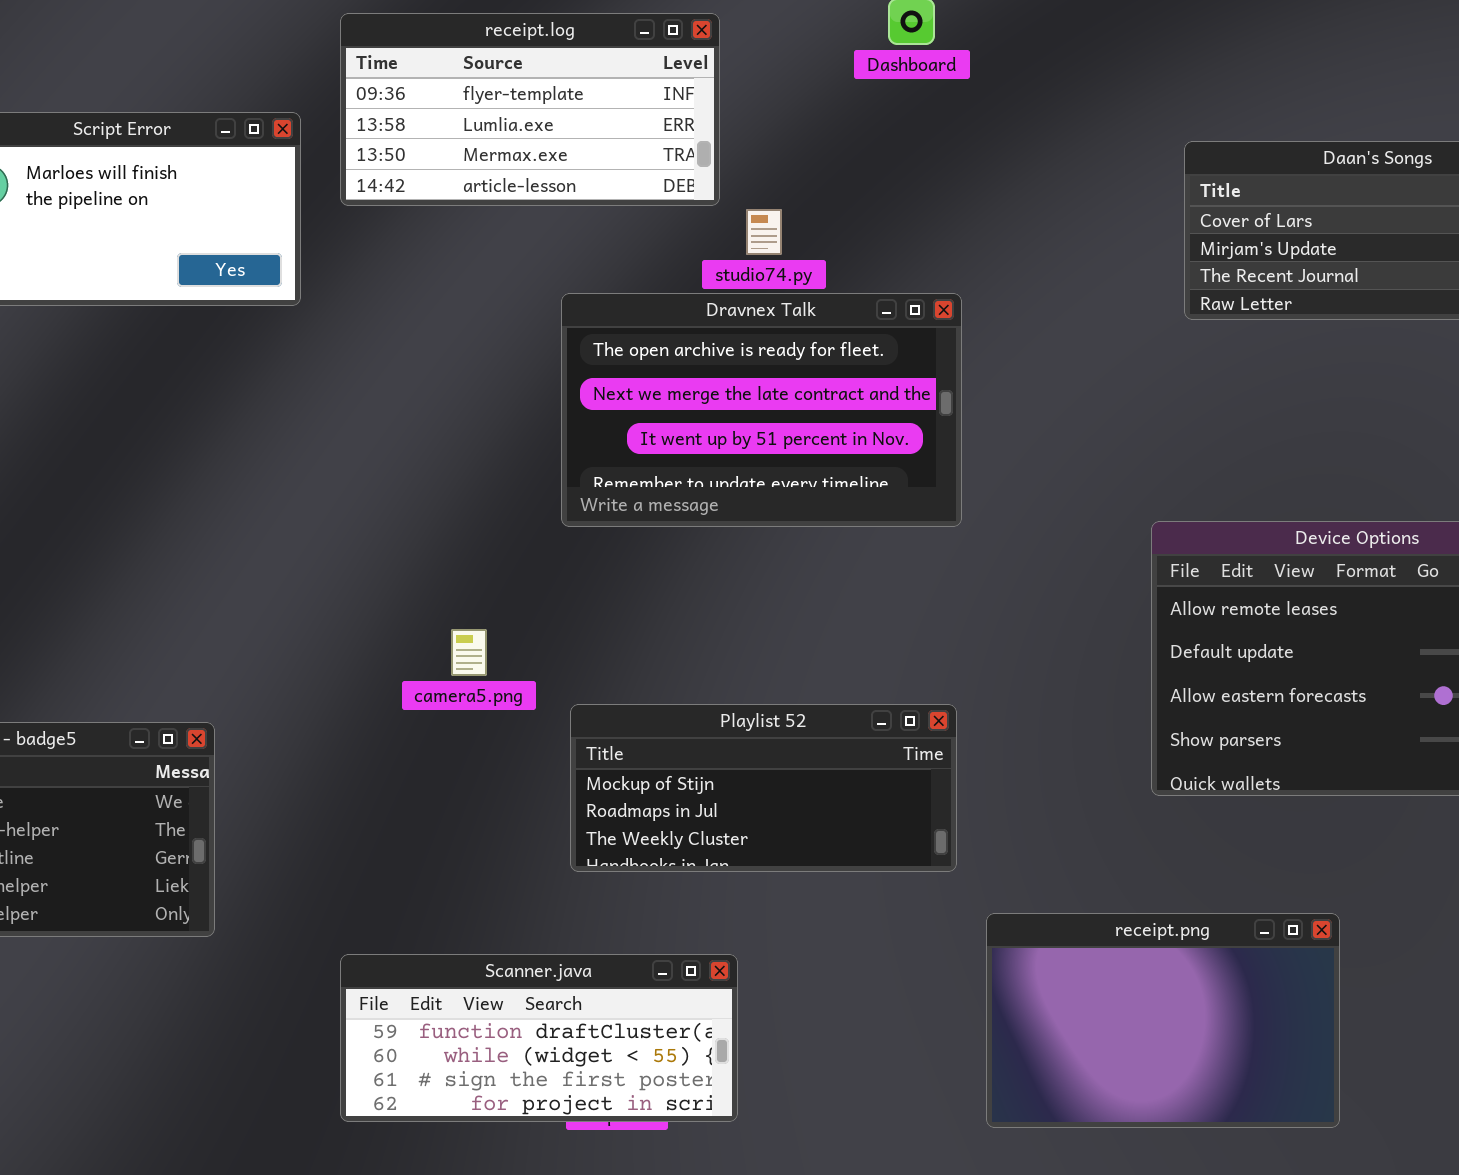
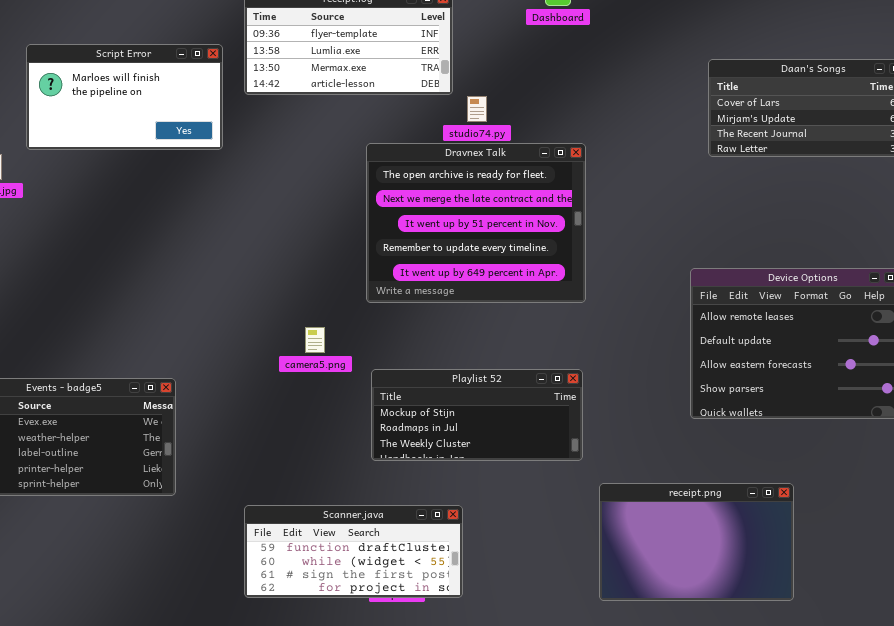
Dravnex Talk: [561,293,962,527] -> [366,143,586,303], resized

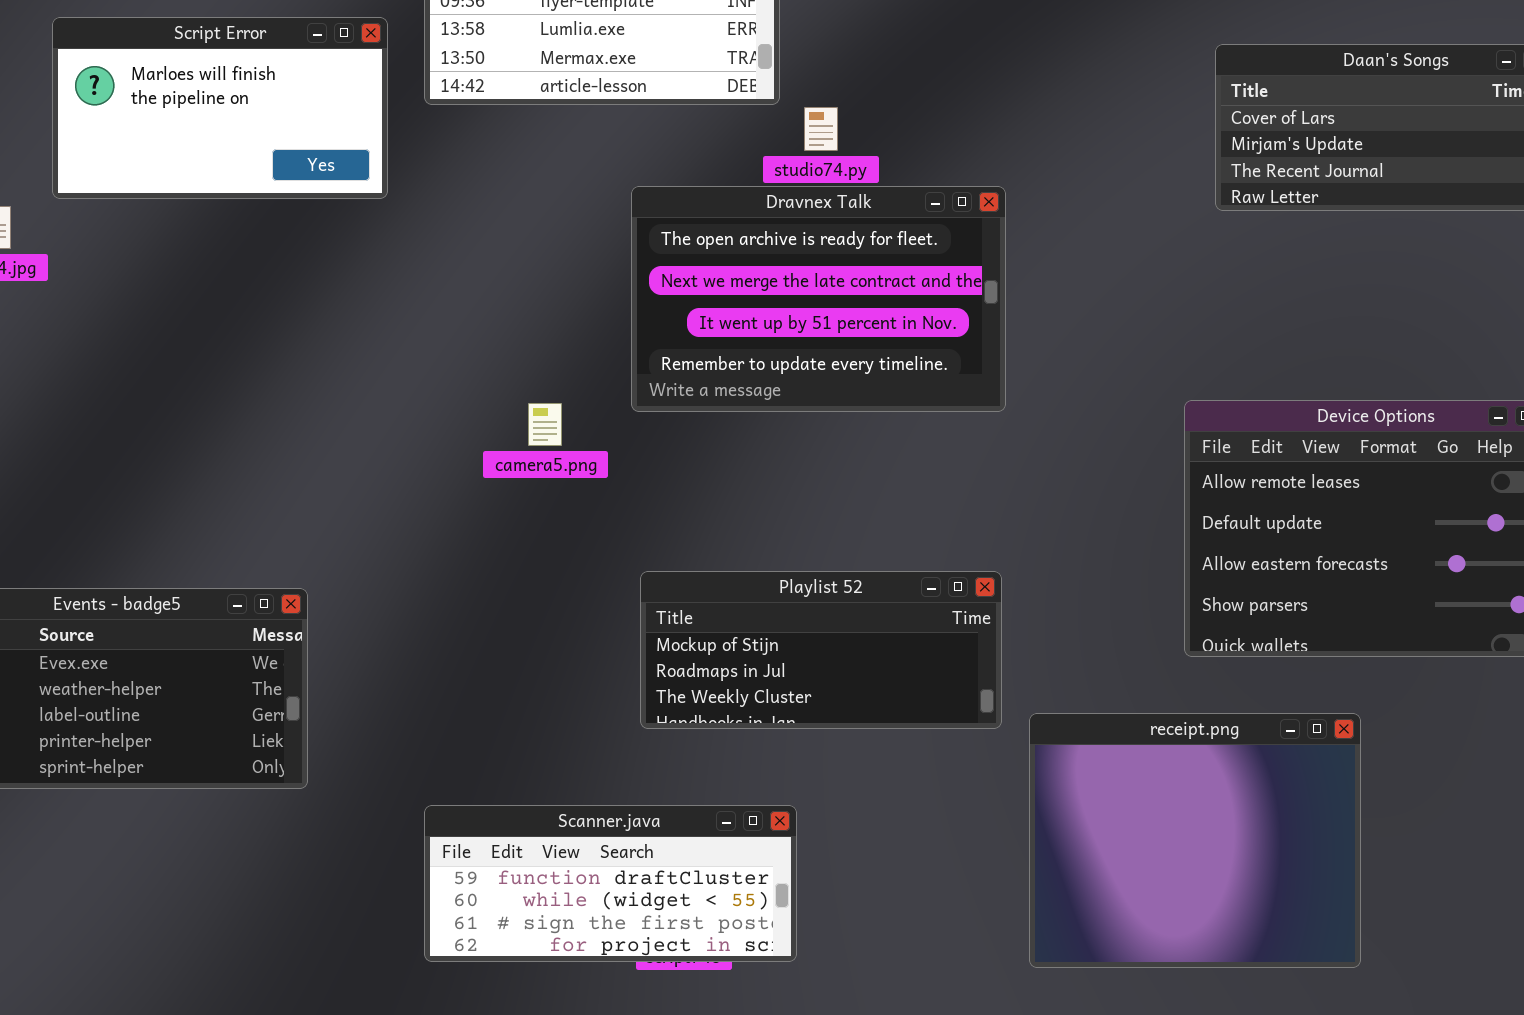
Dravnex Talk: [366,143,586,303] -> [631,186,1006,412], resized
camera5.png: [305,327,325,353] -> [528,403,562,446], moved
receipt.png: [599,483,794,601] -> [1029,713,1361,968], resized

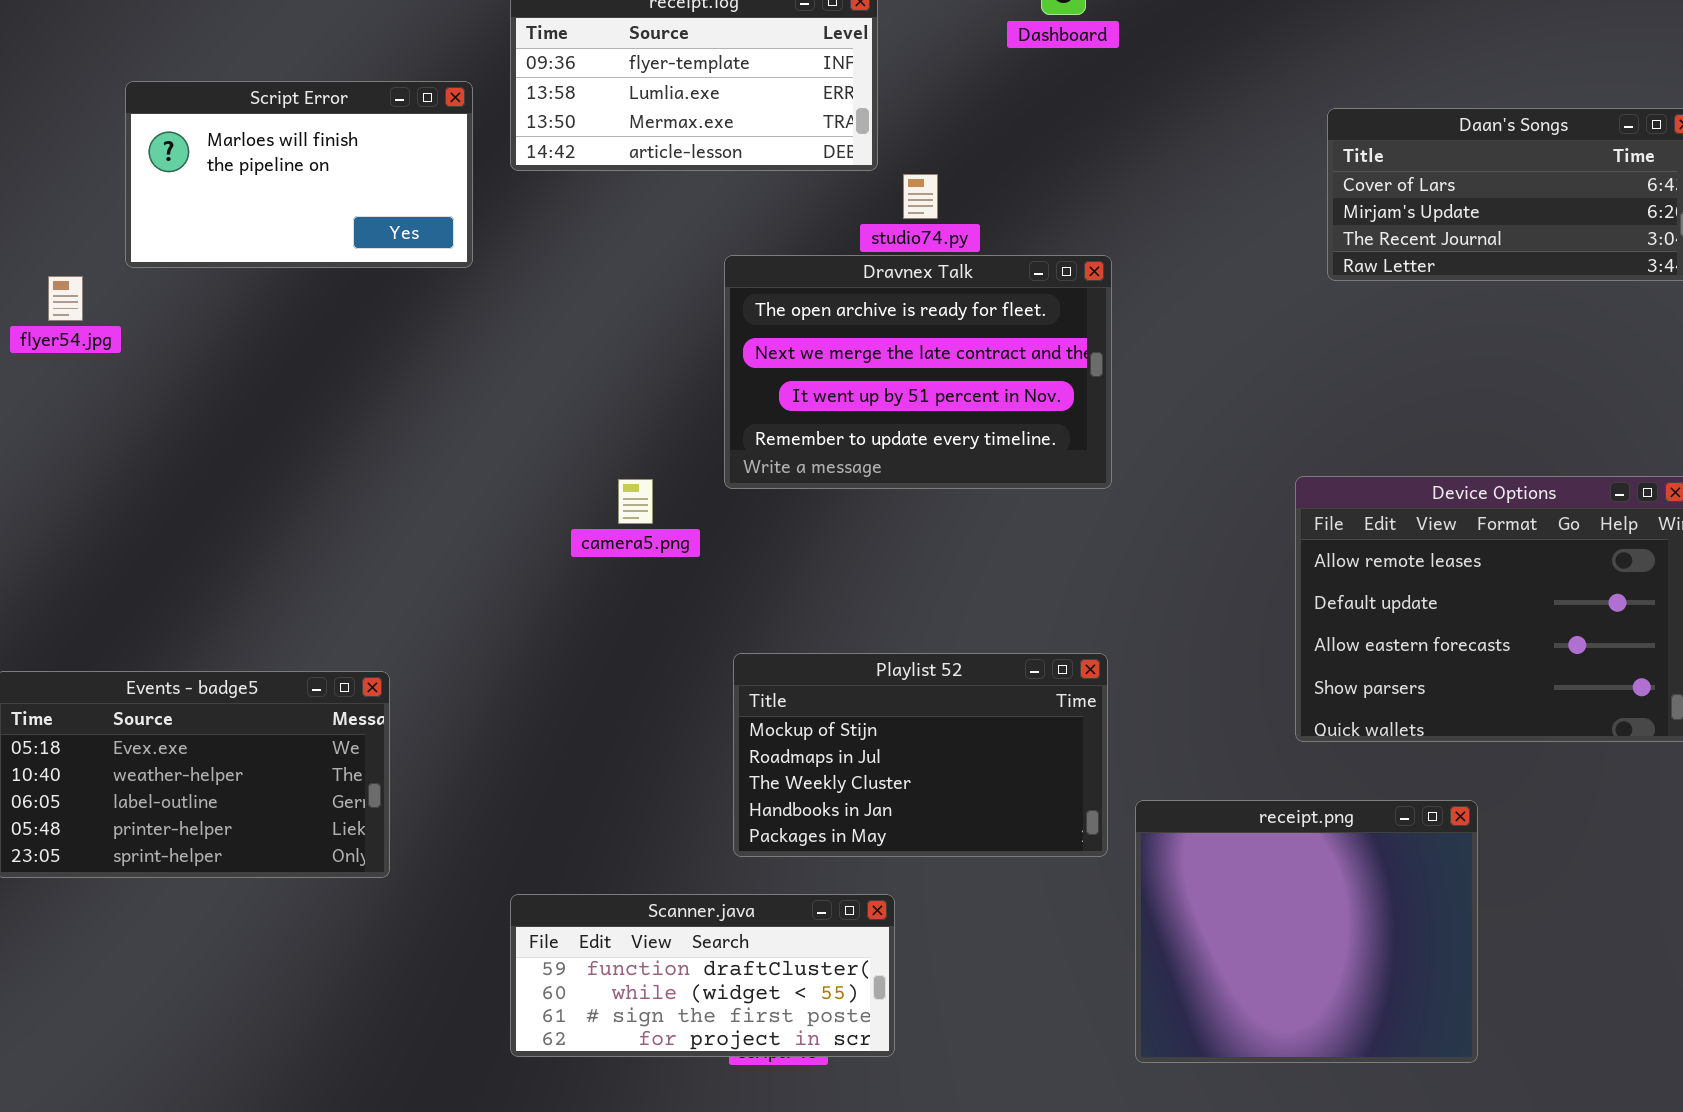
Playlist 52: [640,571,1002,729] -> [733,653,1108,857], resized

